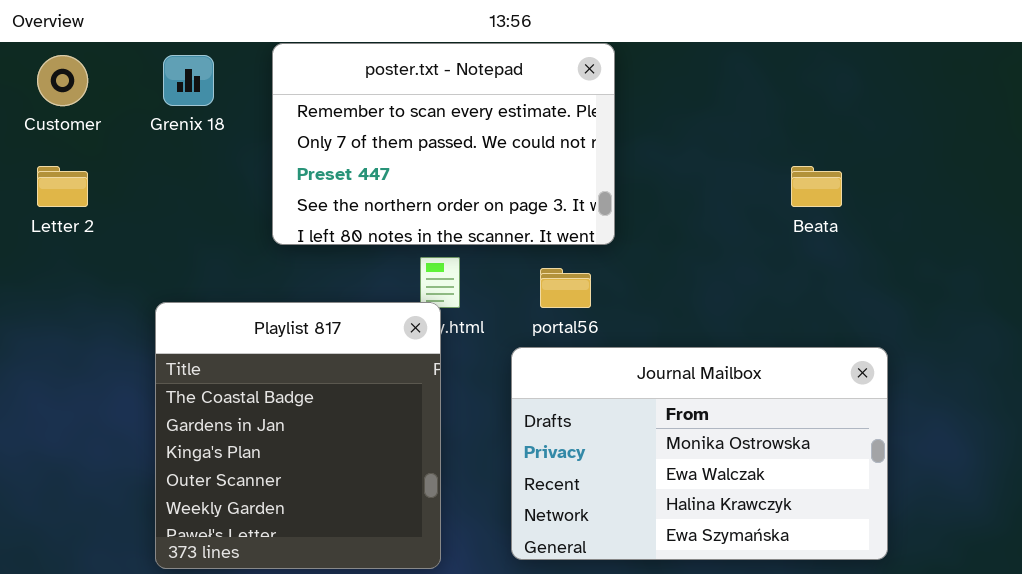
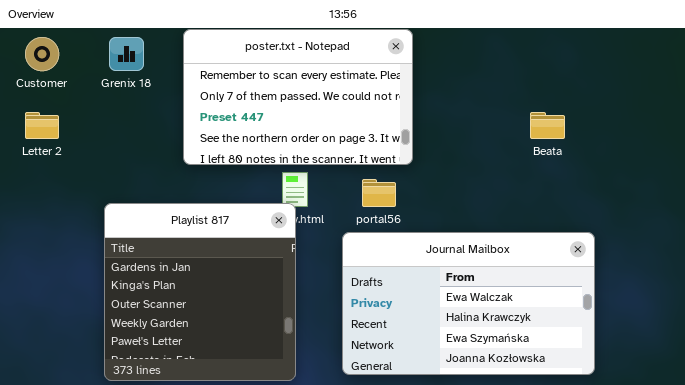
Playlist 817: [155,302,441,569] -> [104,203,296,381], scrolled down 1 row
Journal Mailbox: [511,347,888,560] -> [342,232,595,375], scrolled down 1 row

